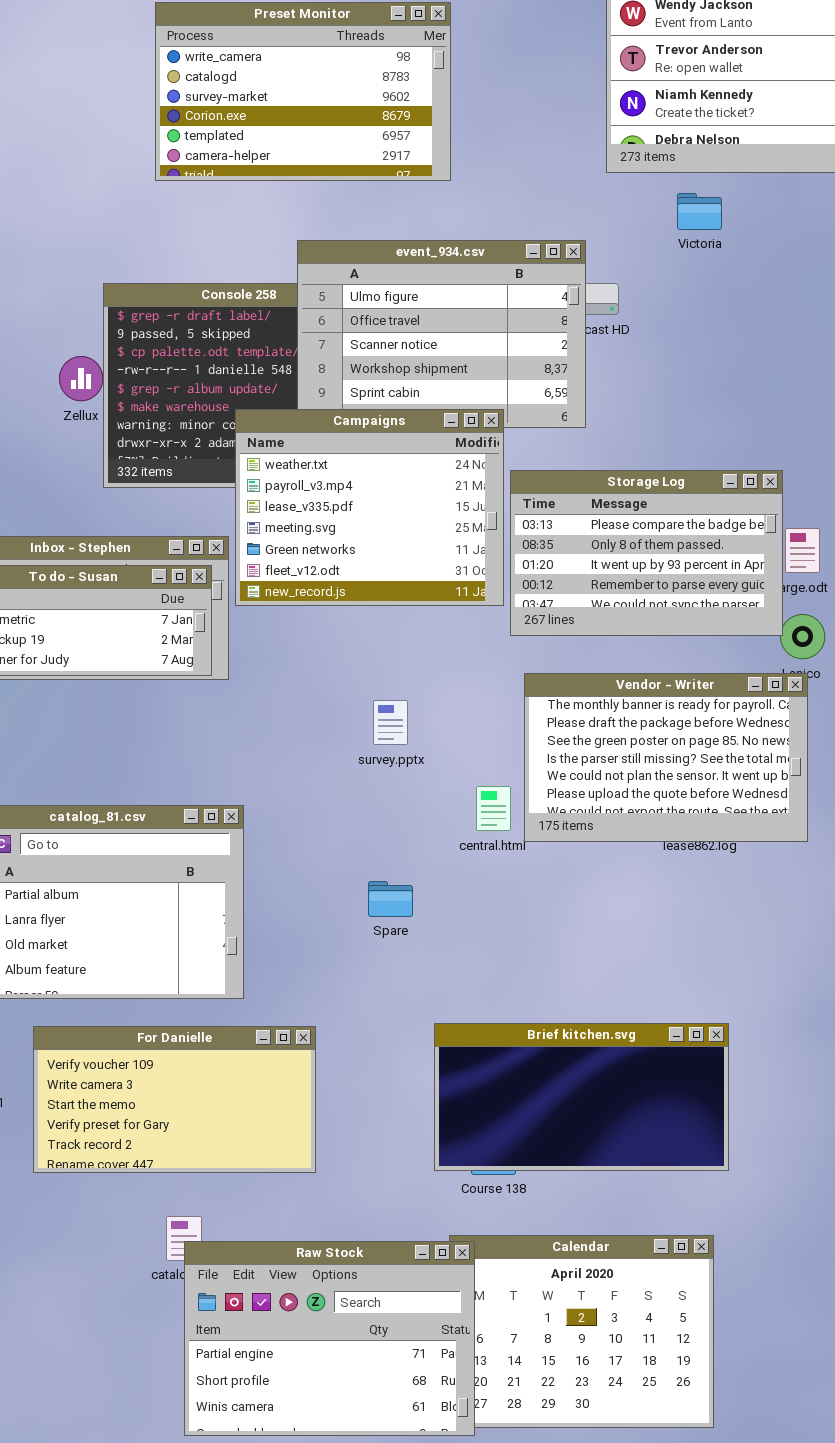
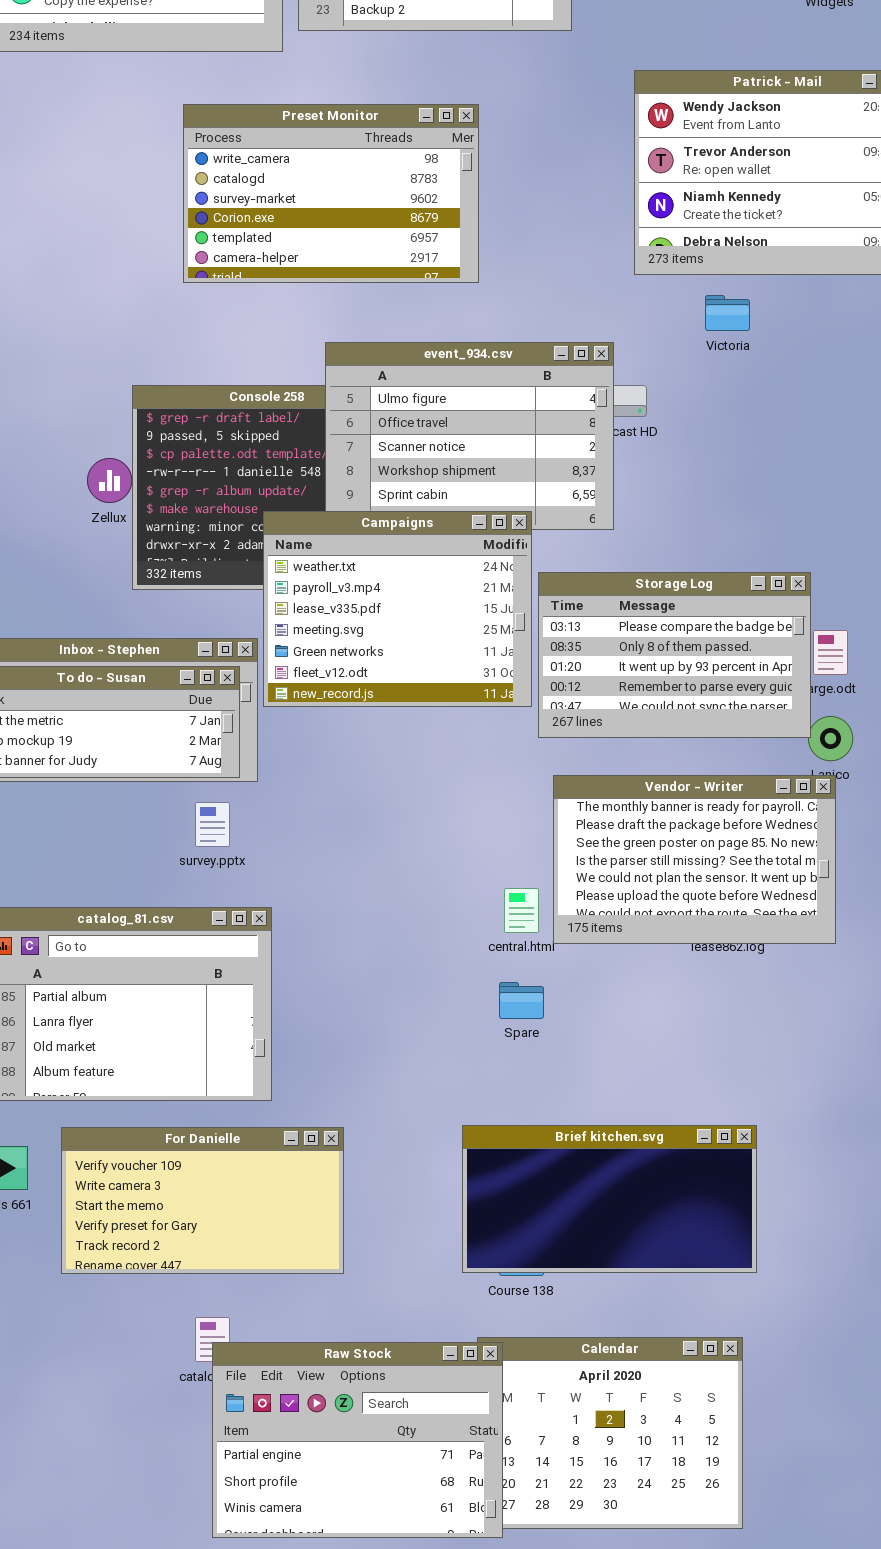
survey.pptx: [373,700,408,745] -> [195,802,230,847], moved
Spare: [368,881,413,917] -> [499,982,544,1019], moved

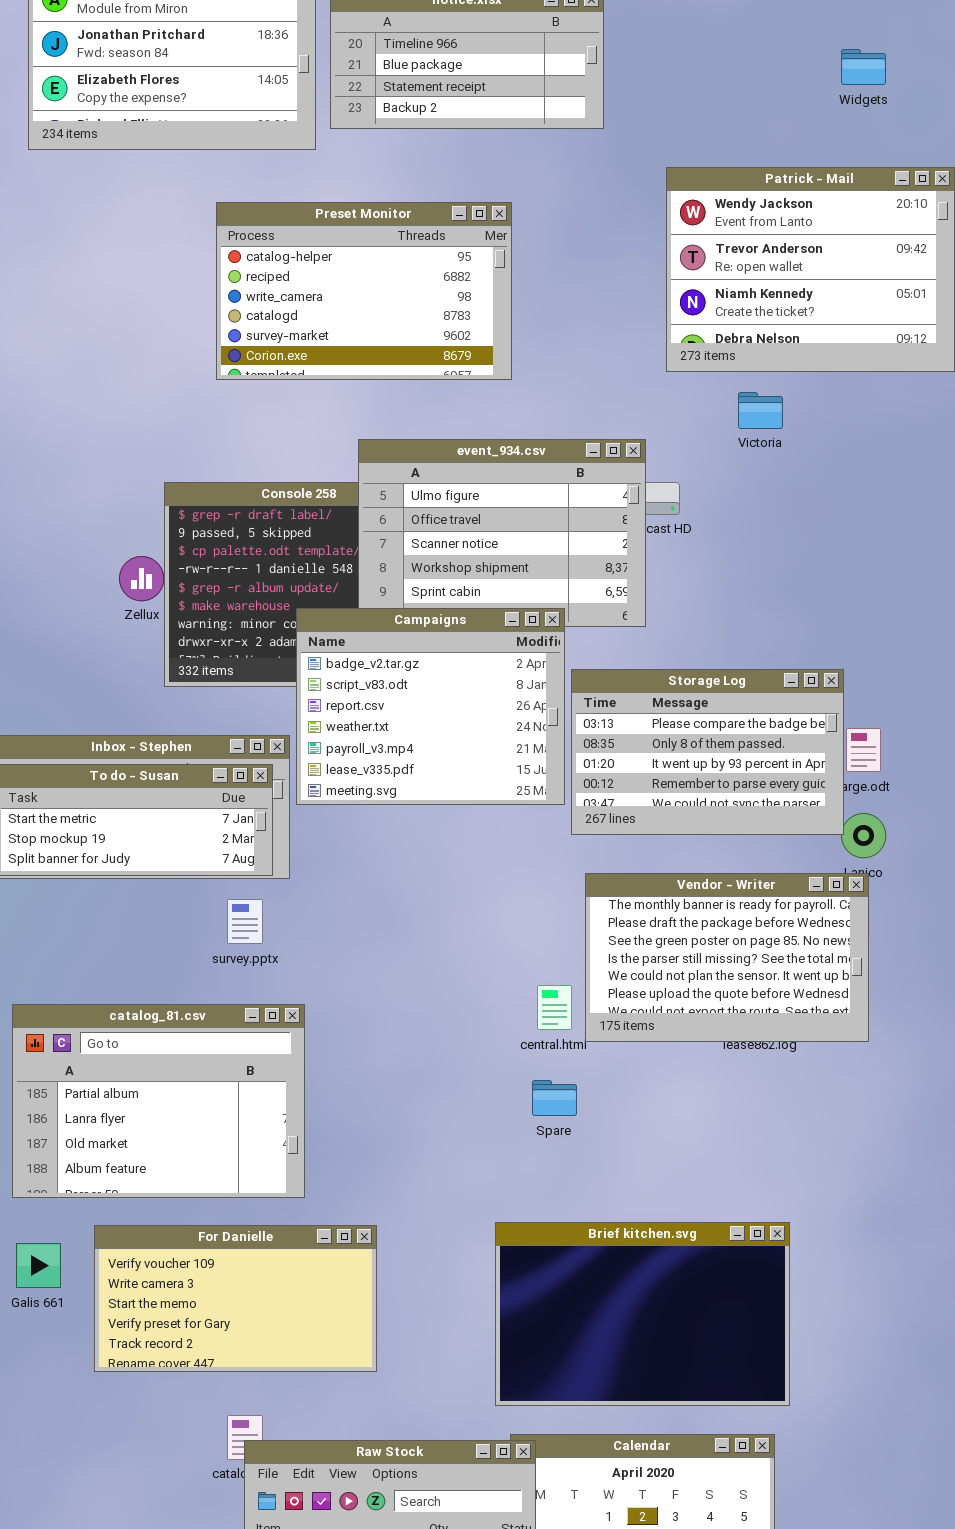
Preset Monitor: [183,104,479,283] -> [216,202,512,380], scrolled up 2 rows
Campaigns: [263,511,532,707] -> [296,608,565,805], scrolled up 3 rows
Brief kitchen.svg: [462,1125,757,1273] -> [495,1222,790,1406], resized

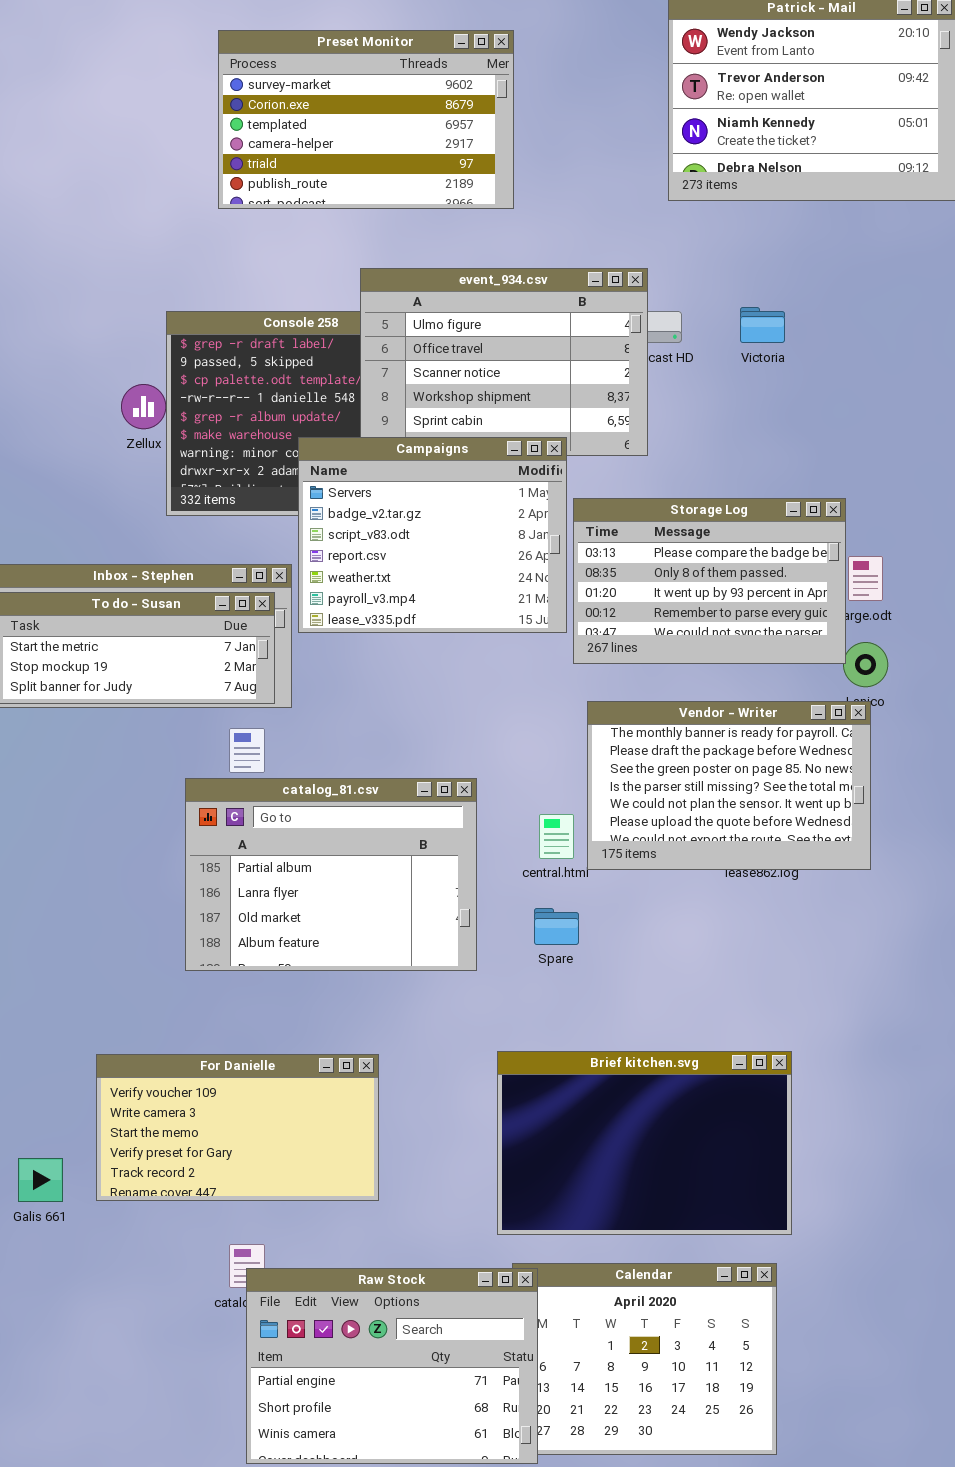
Preset Monitor: [216,202,512,380] -> [218,30,514,209], scrolled down 4 rows
Victoria: [738,392,783,429] -> [740,307,785,343], moved
Campaigns: [296,608,565,805] -> [298,437,567,633], scrolled up 1 row
catalog_81.csv: [12,1004,305,1198] -> [185,778,477,971], moved
Galis 661: [16,1243,61,1288] -> [18,1158,63,1202], moved

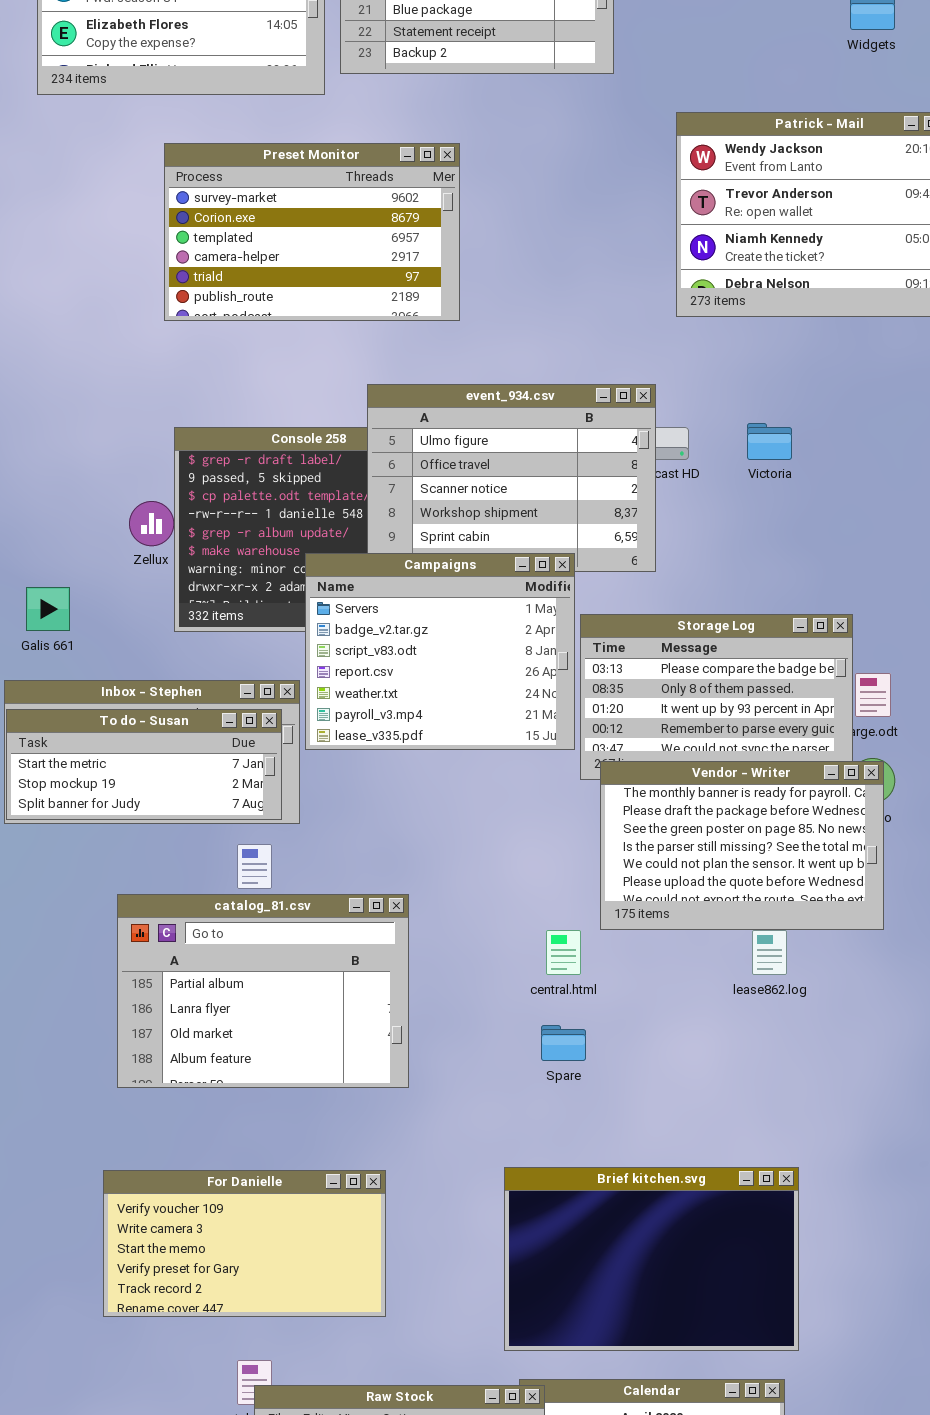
Preset Monitor: [218,30,514,209] -> [164,143,460,321], moved
Vendor - Writer: [587,701,871,870] -> [600,761,884,930], moved
catalog_81.csv: [185,778,477,971] -> [117,894,409,1088], moved
Galis 661: [18,1158,63,1202] -> [26,587,70,631], moved

